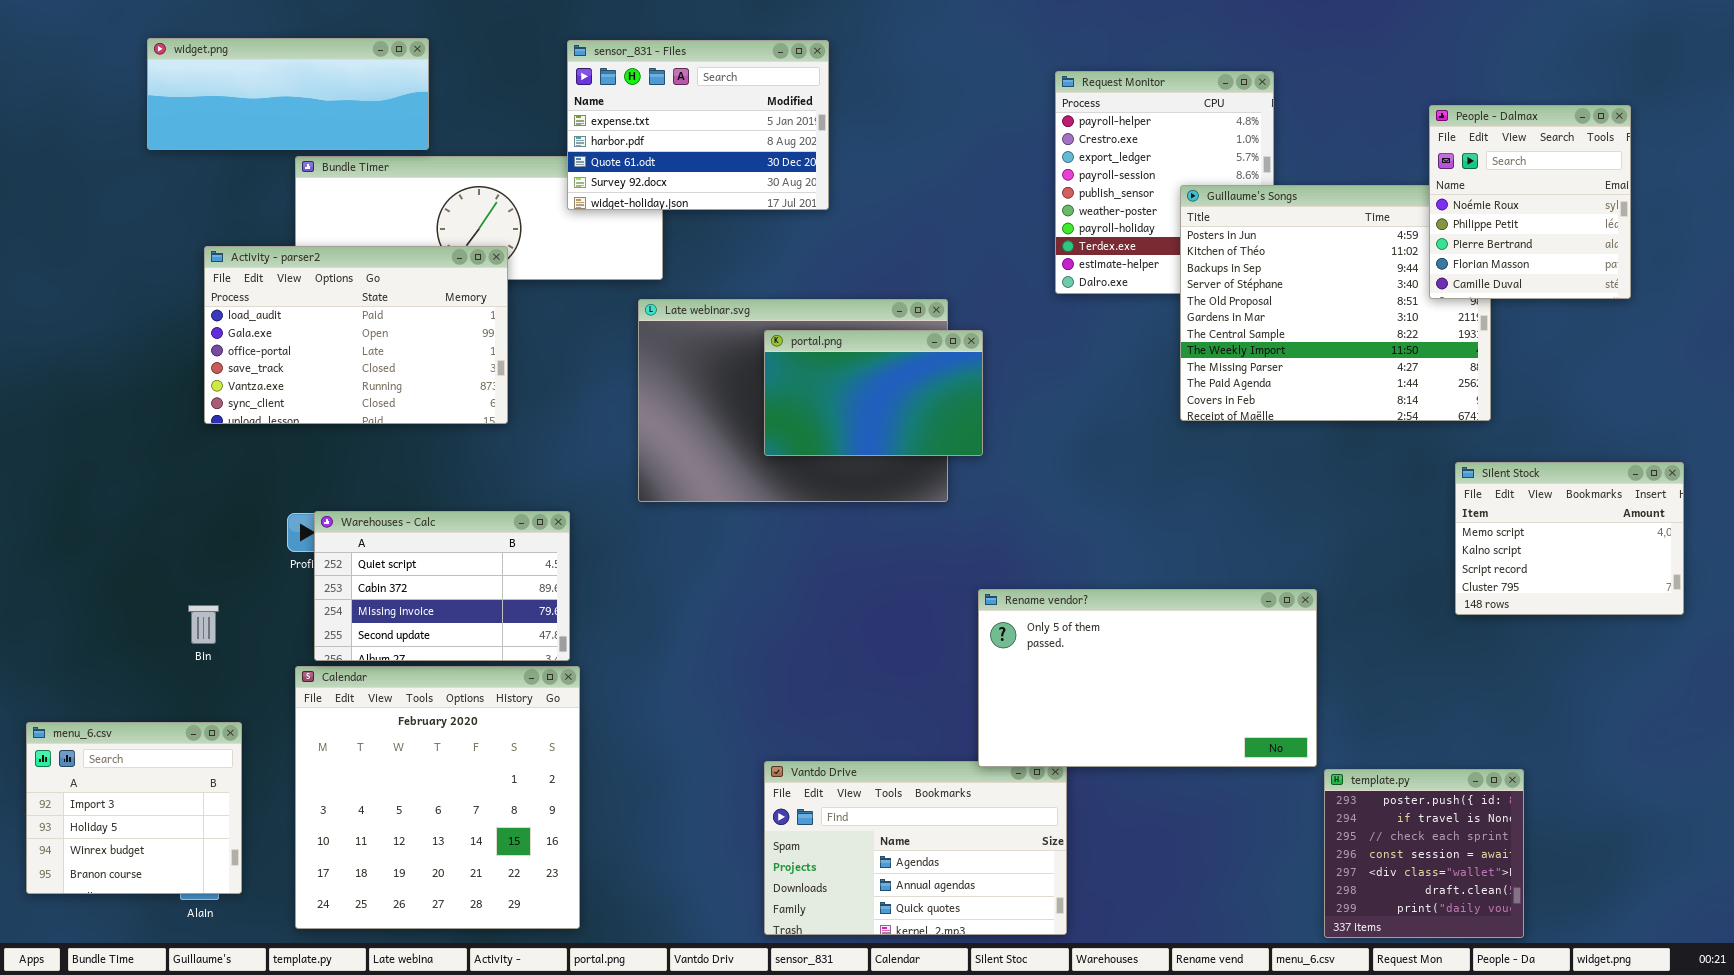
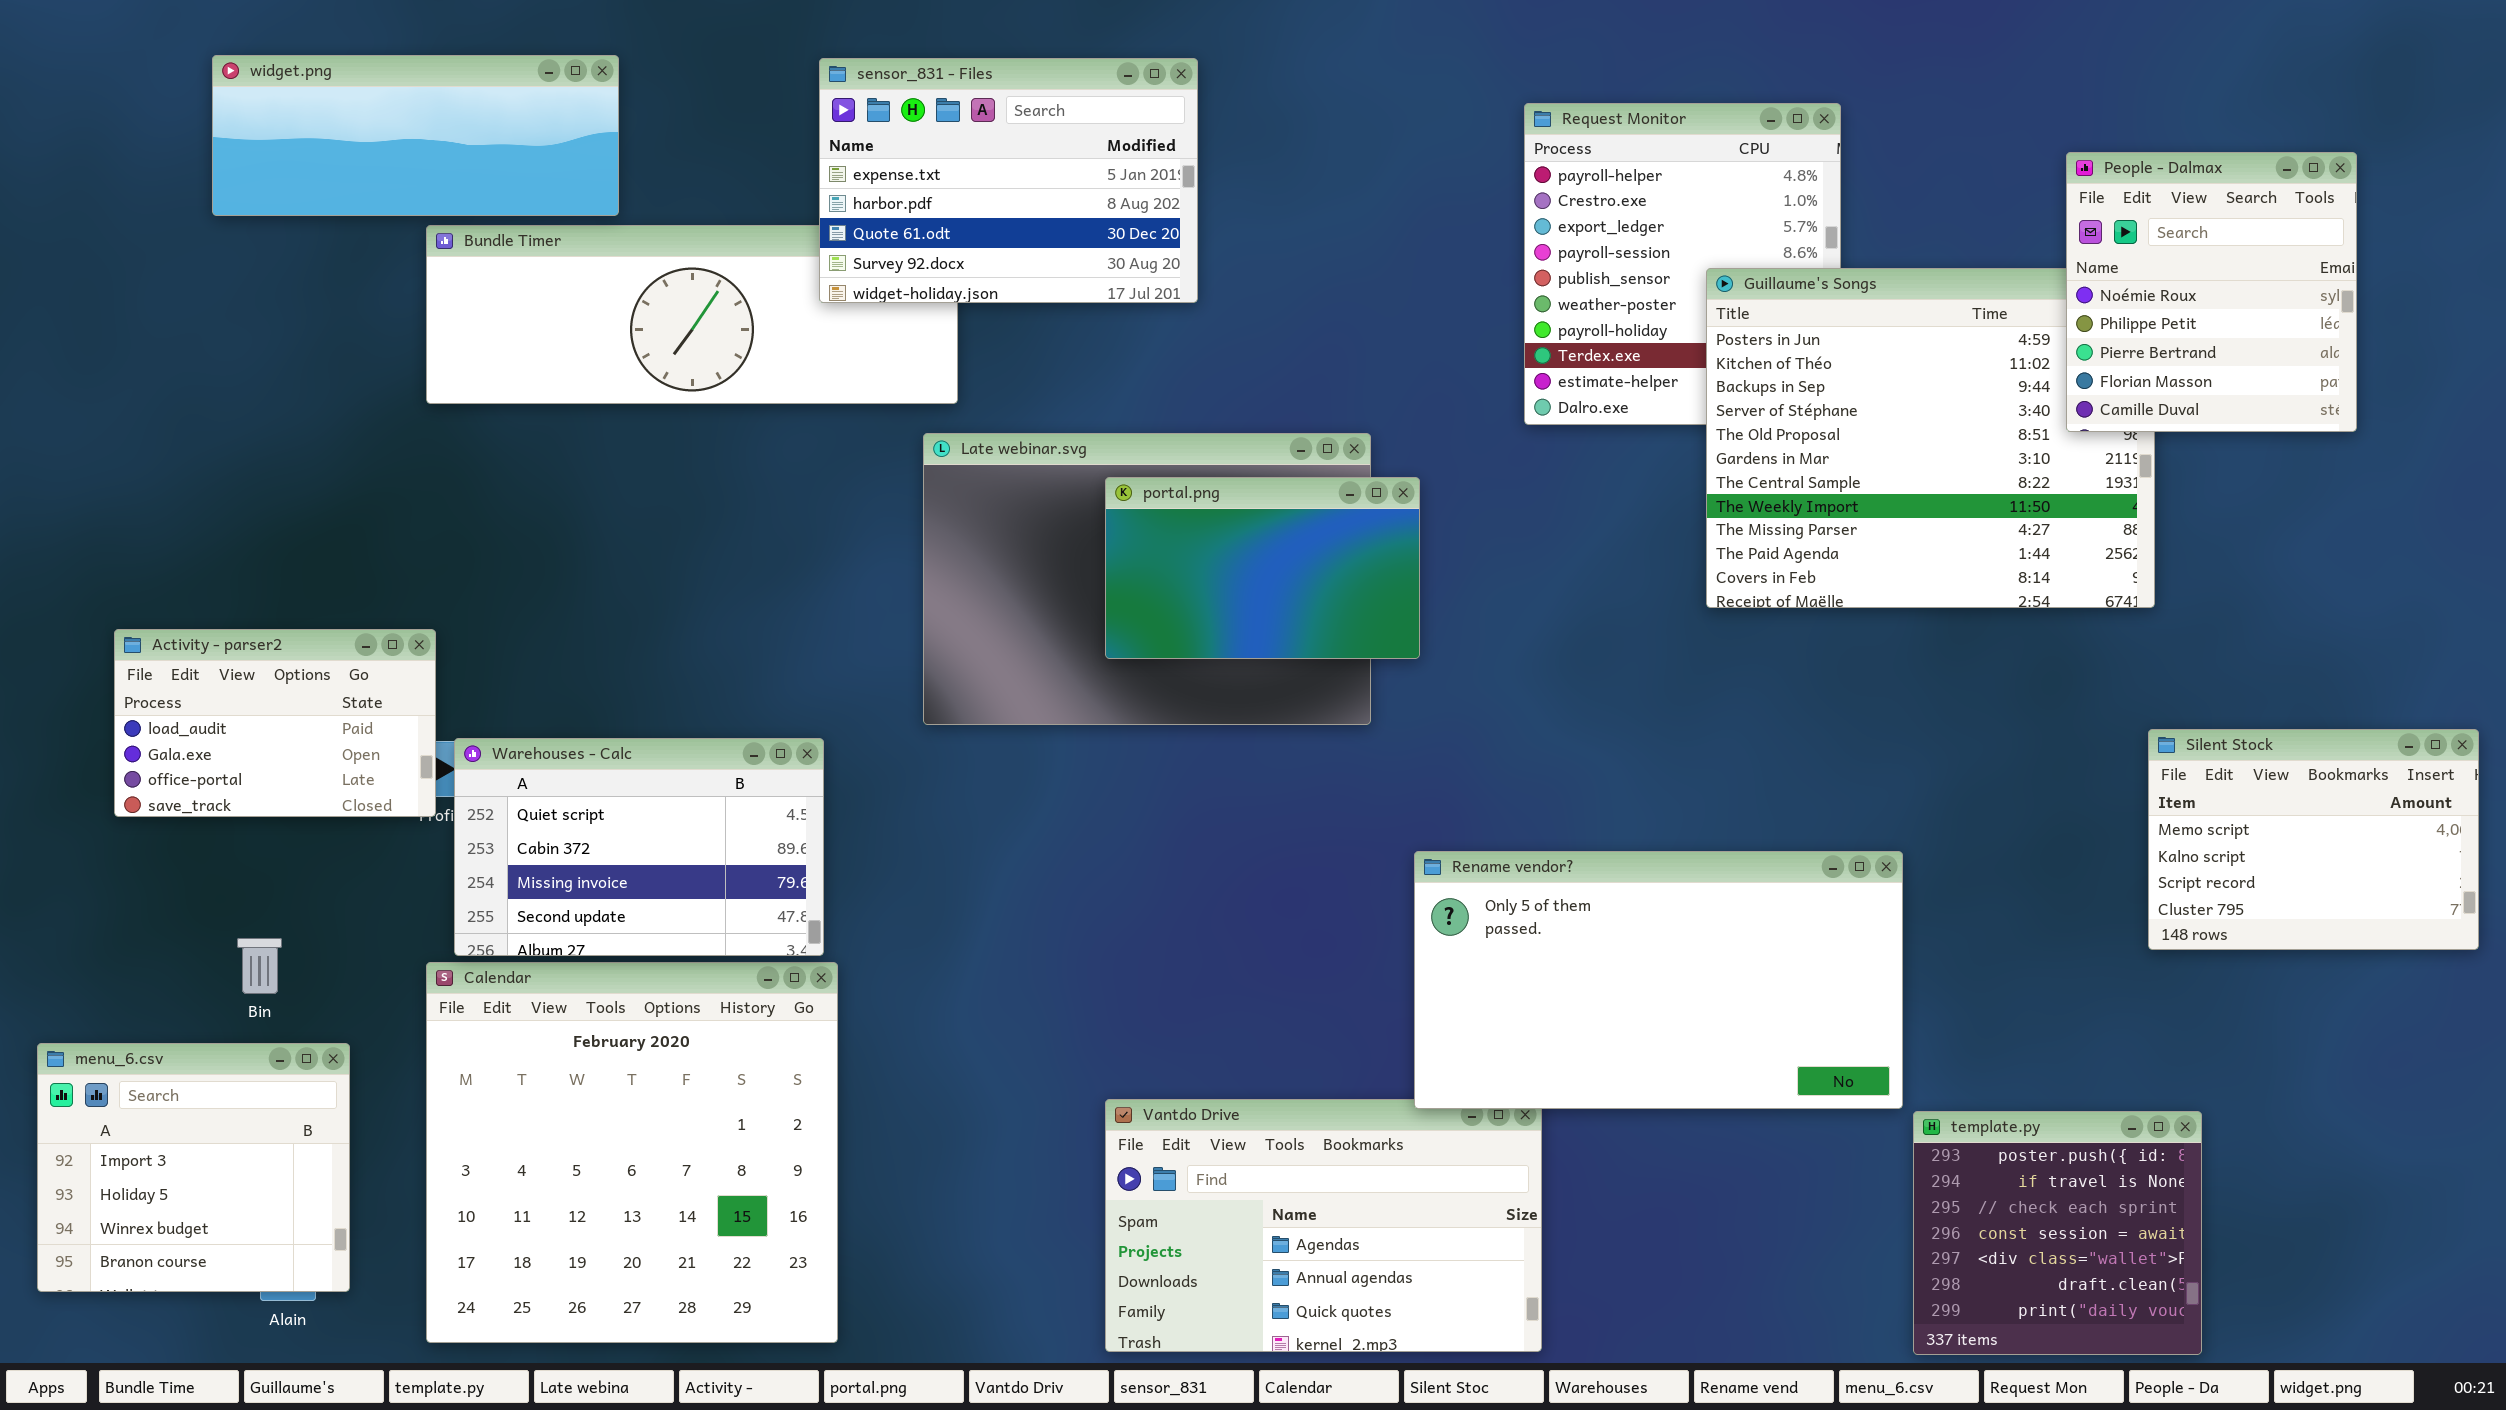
Activity - parser2: [204,246,508,424] -> [114,629,436,817], moved, resized
Silent Stock: [1455,462,1684,615] -> [2148,729,2479,950], moved
Bin: [188,605,219,644] -> [237,938,282,994], moved

